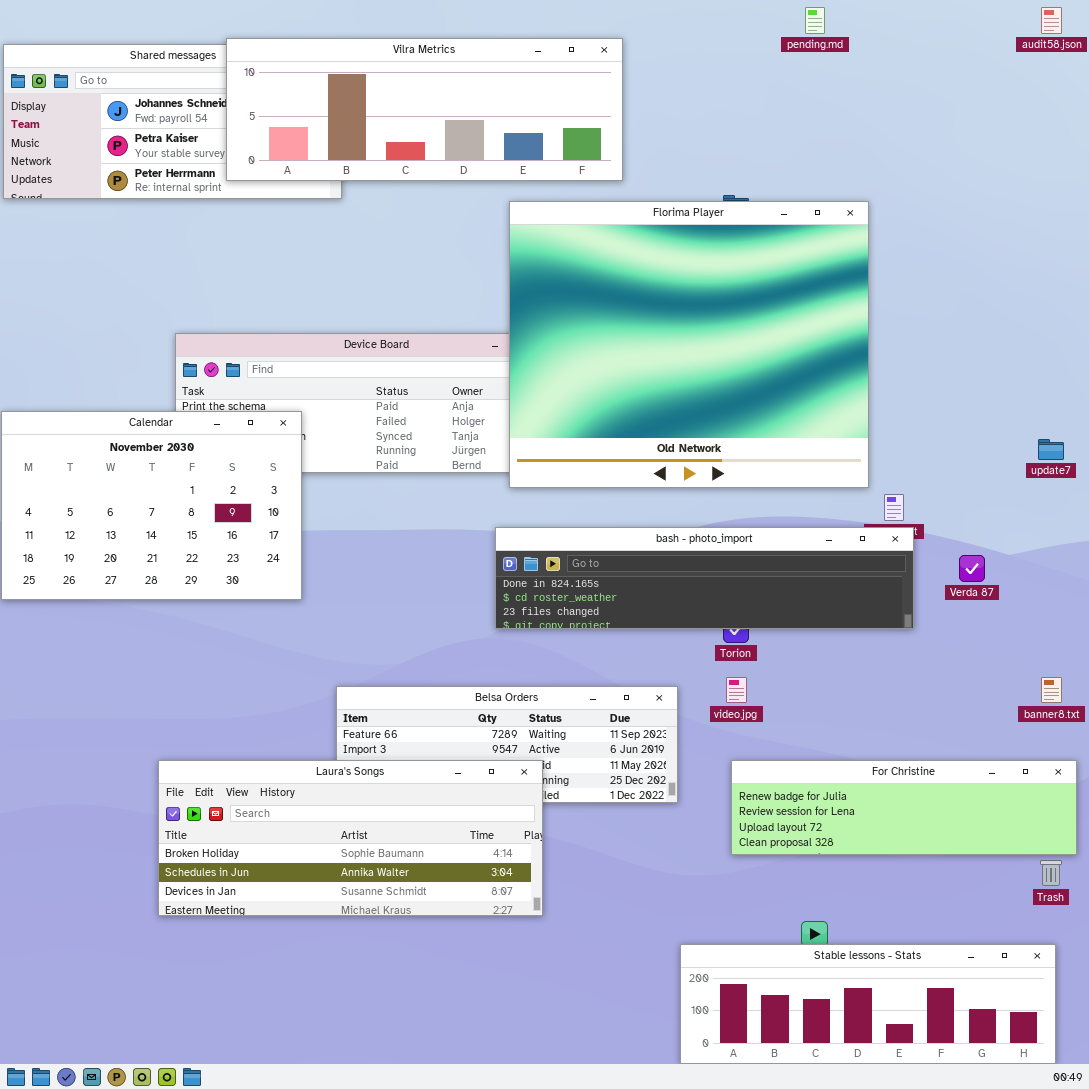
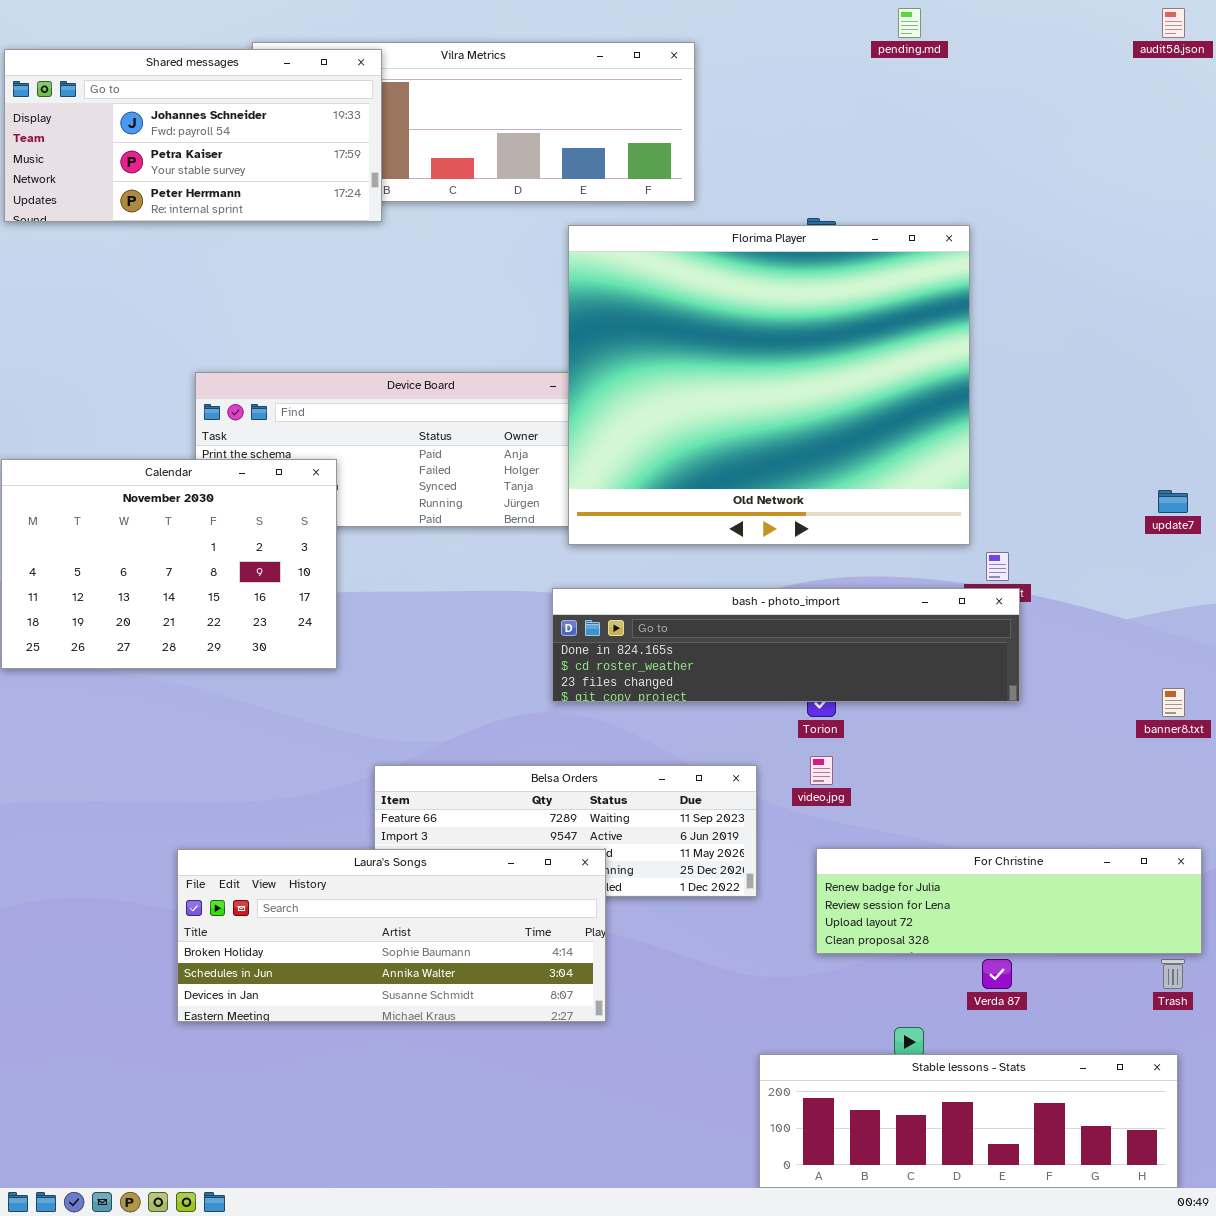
Shared messages: [3,44,342,199] -> [4,49,382,222], raised
Verda 87: [959,555,985,582] -> [982,959,1012,989], moved
banner8.txt: [1041,677,1062,703] -> [1162,688,1185,717], moved

